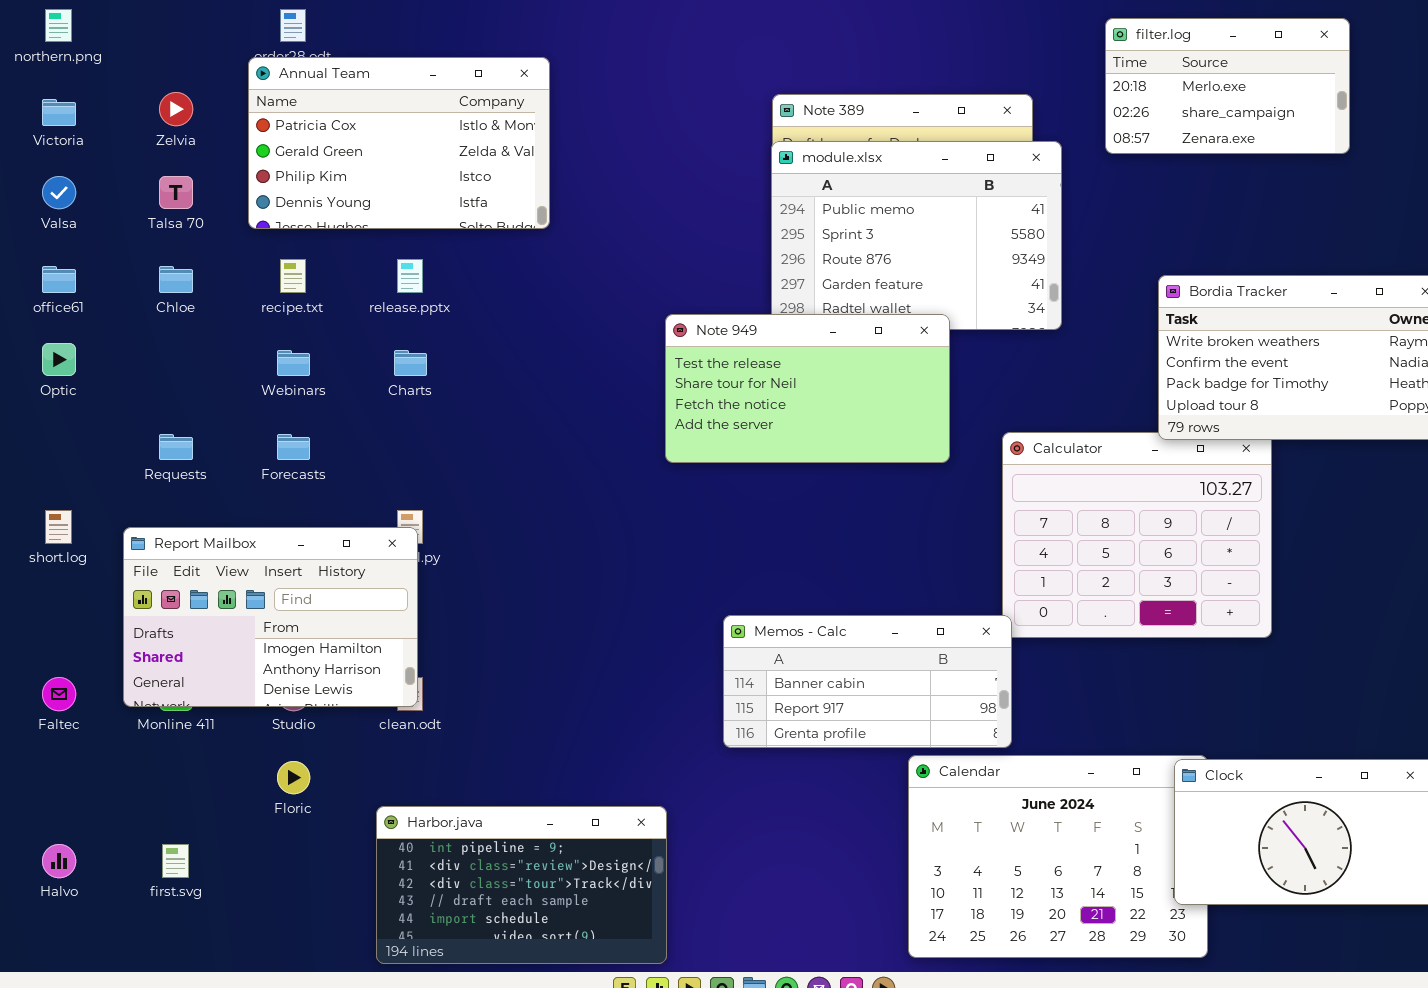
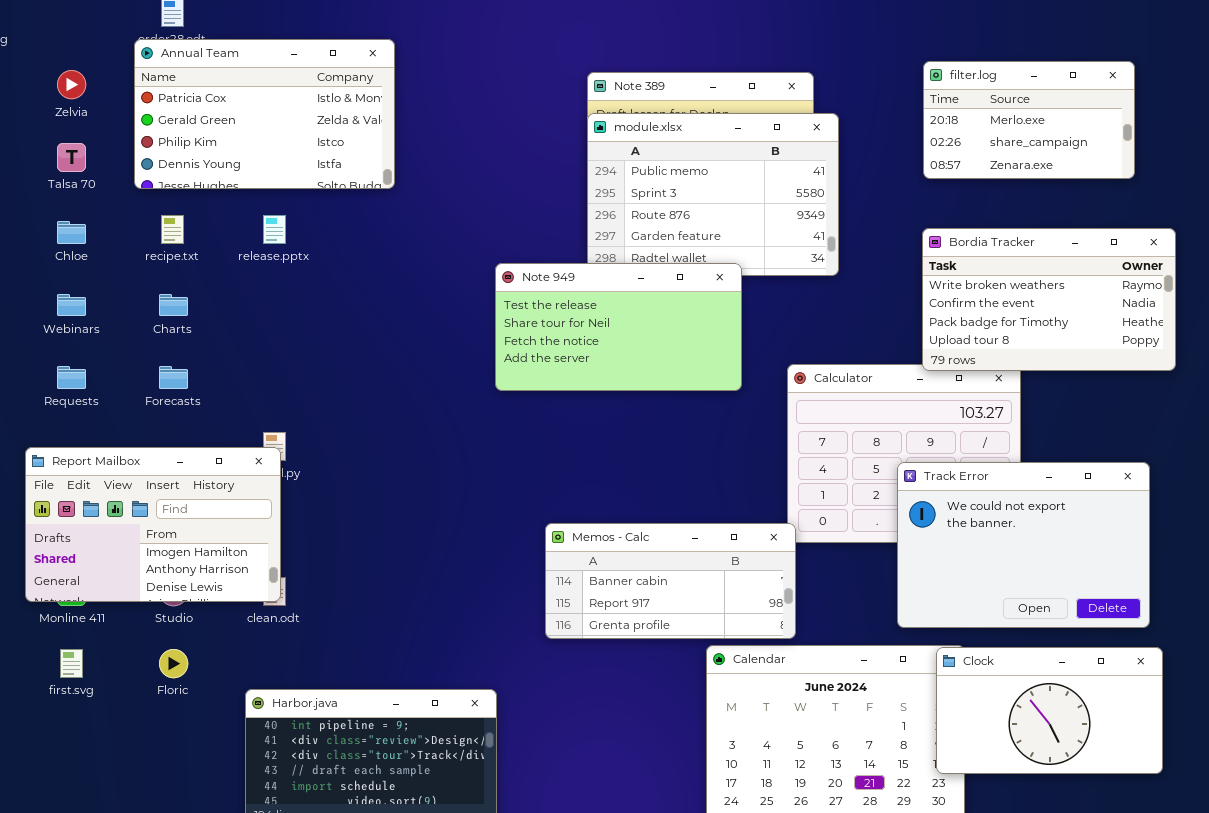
filter.log: [1105,18,1350,154] -> [923,61,1135,179], moved
Webinars: [277,350,310,376] -> [57,294,86,316], moved
Charts: [394,350,427,376] -> [159,294,188,316], moved
Track Error: none -> [897,462,1150,628], opened
first.svg: [162,844,189,878] -> [60,649,83,678], moved

